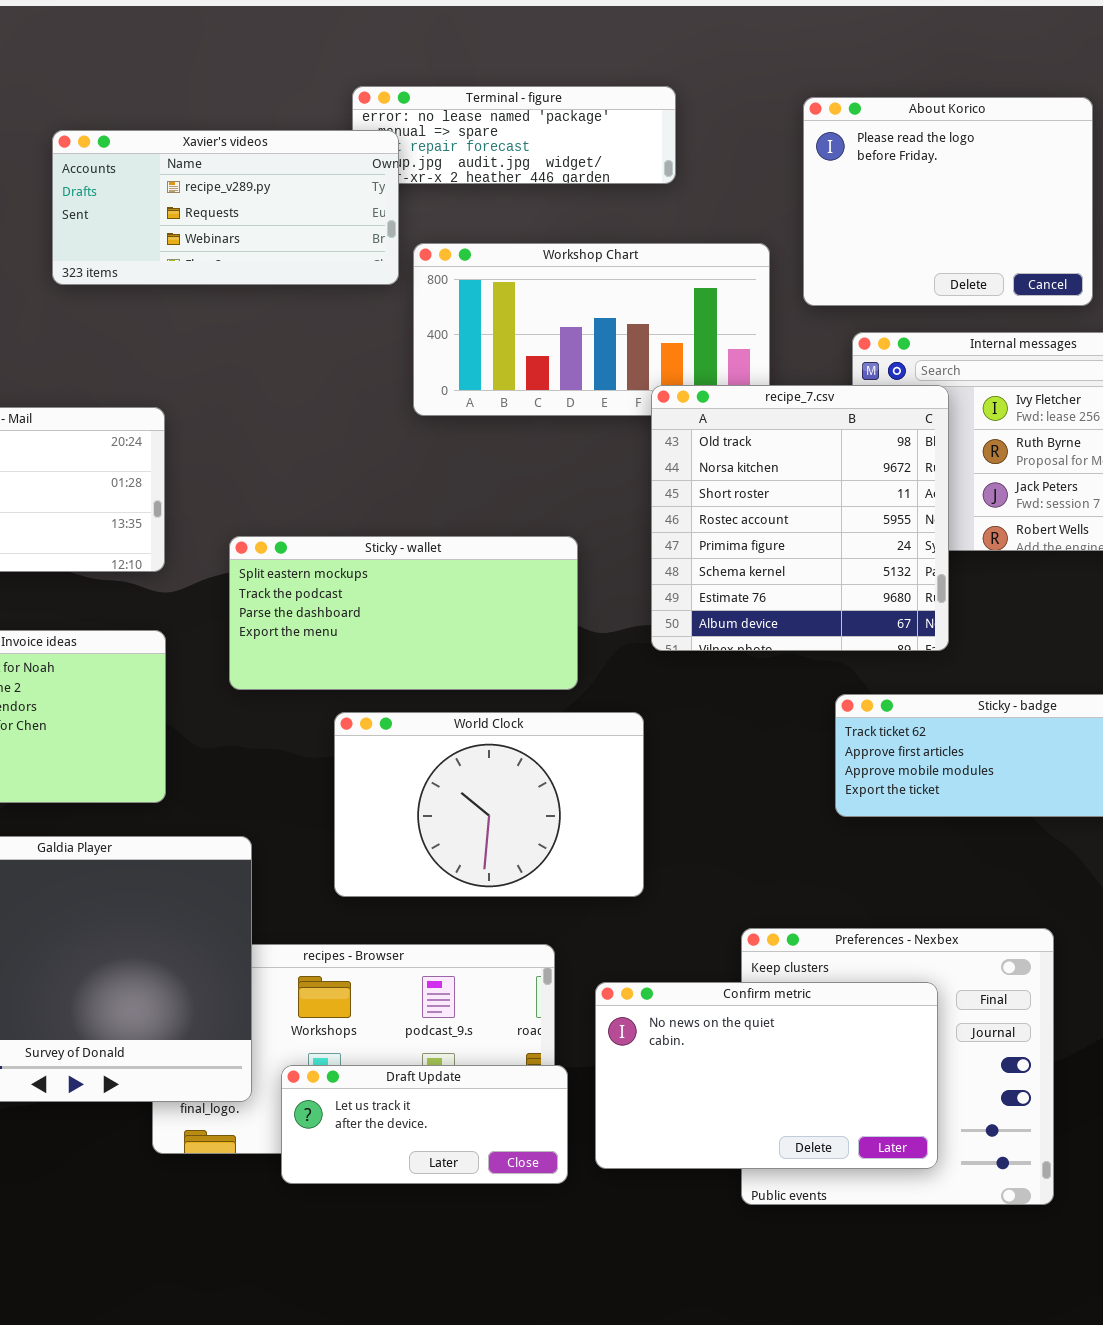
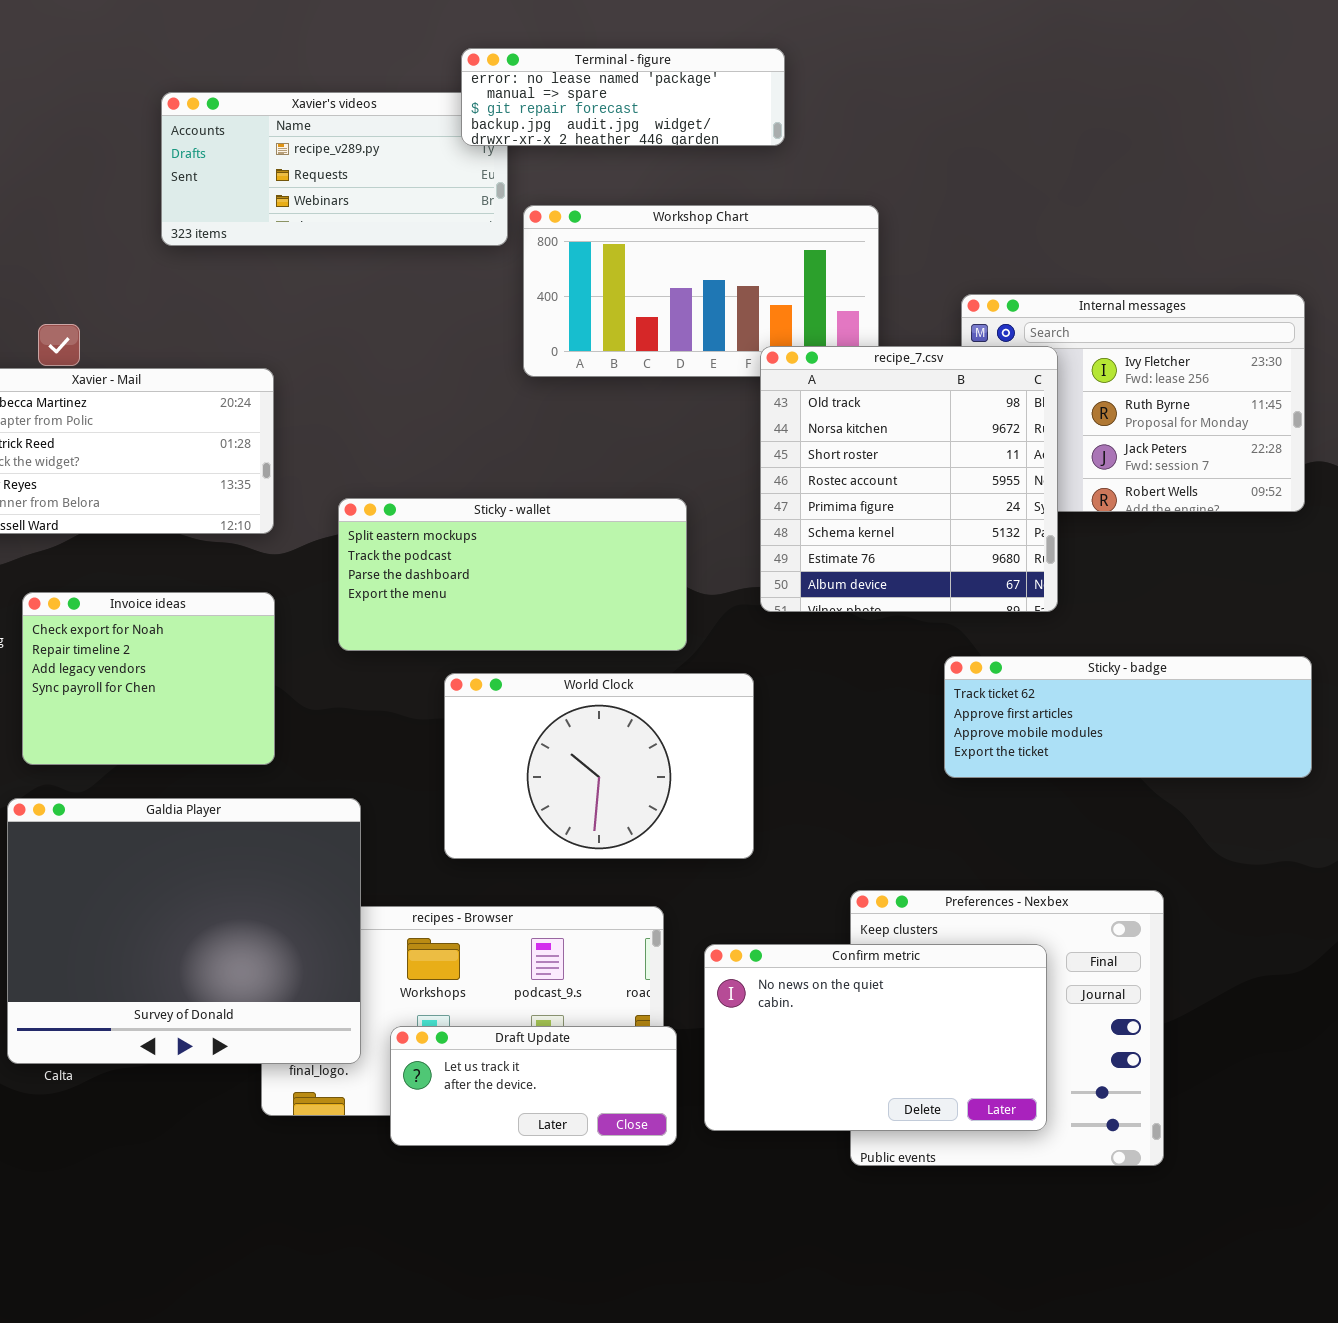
Terminal - figure: [352,86,676,184] -> [461,48,785,146], raised
About Korico: [803,97,1093,306] -> none, closed

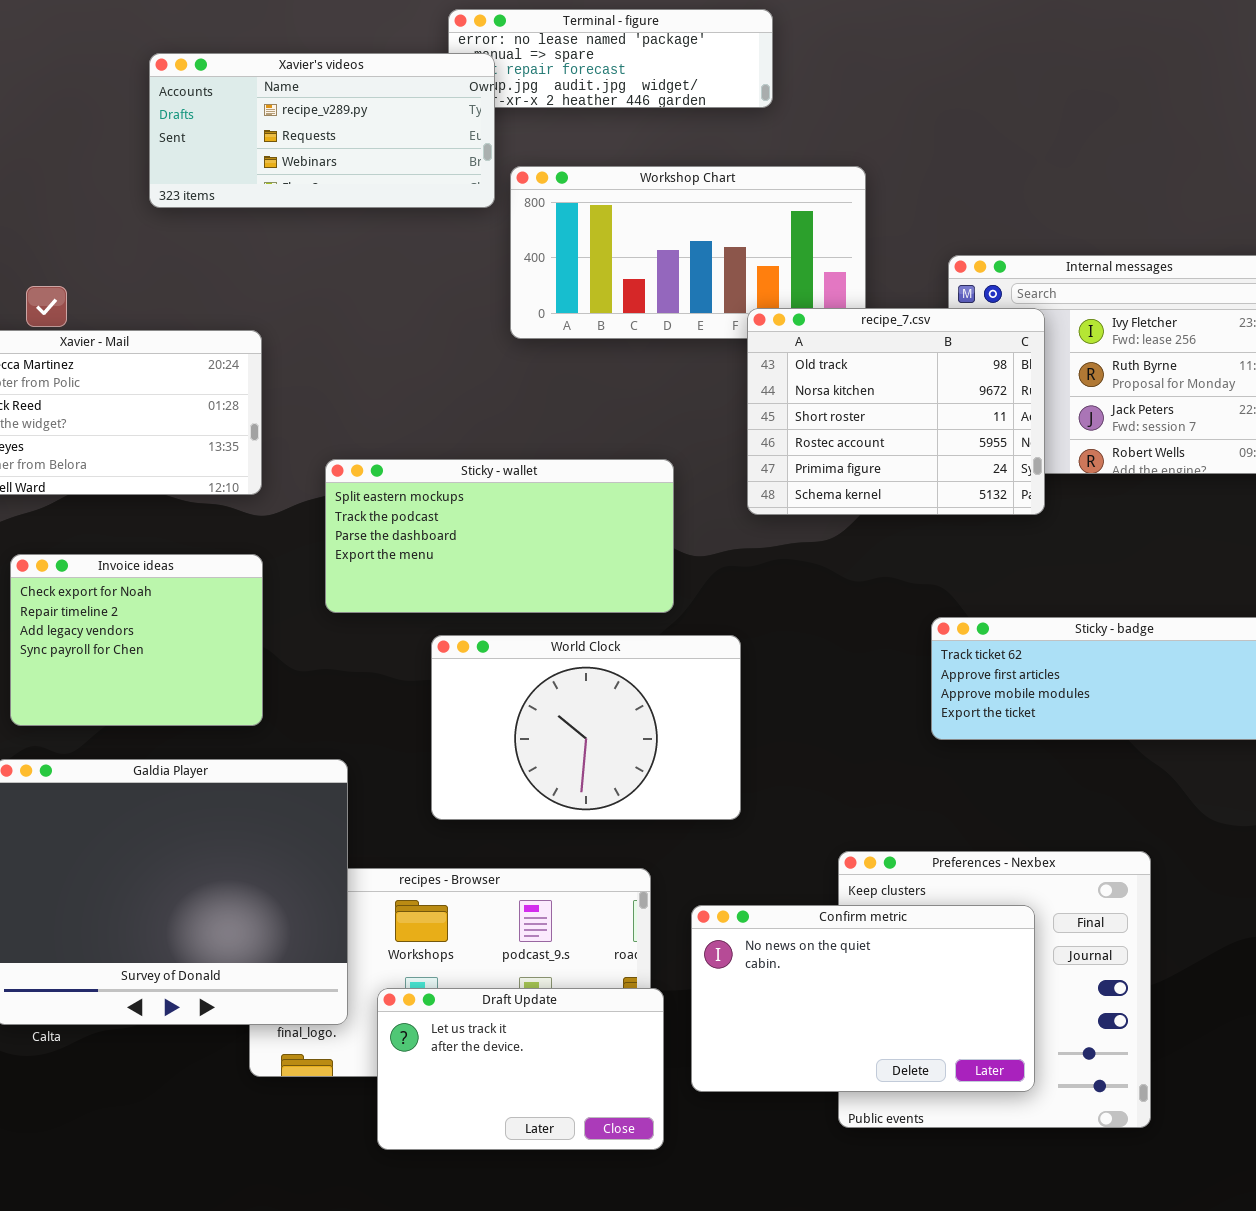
Xavier's videos: [161,92,508,246] -> [149,53,495,208], raised
recipe_7.csv: [760,346,1058,612] -> [747,308,1045,515], resized
Draft Update: [390,1026,677,1146] -> [377,988,664,1150], resized

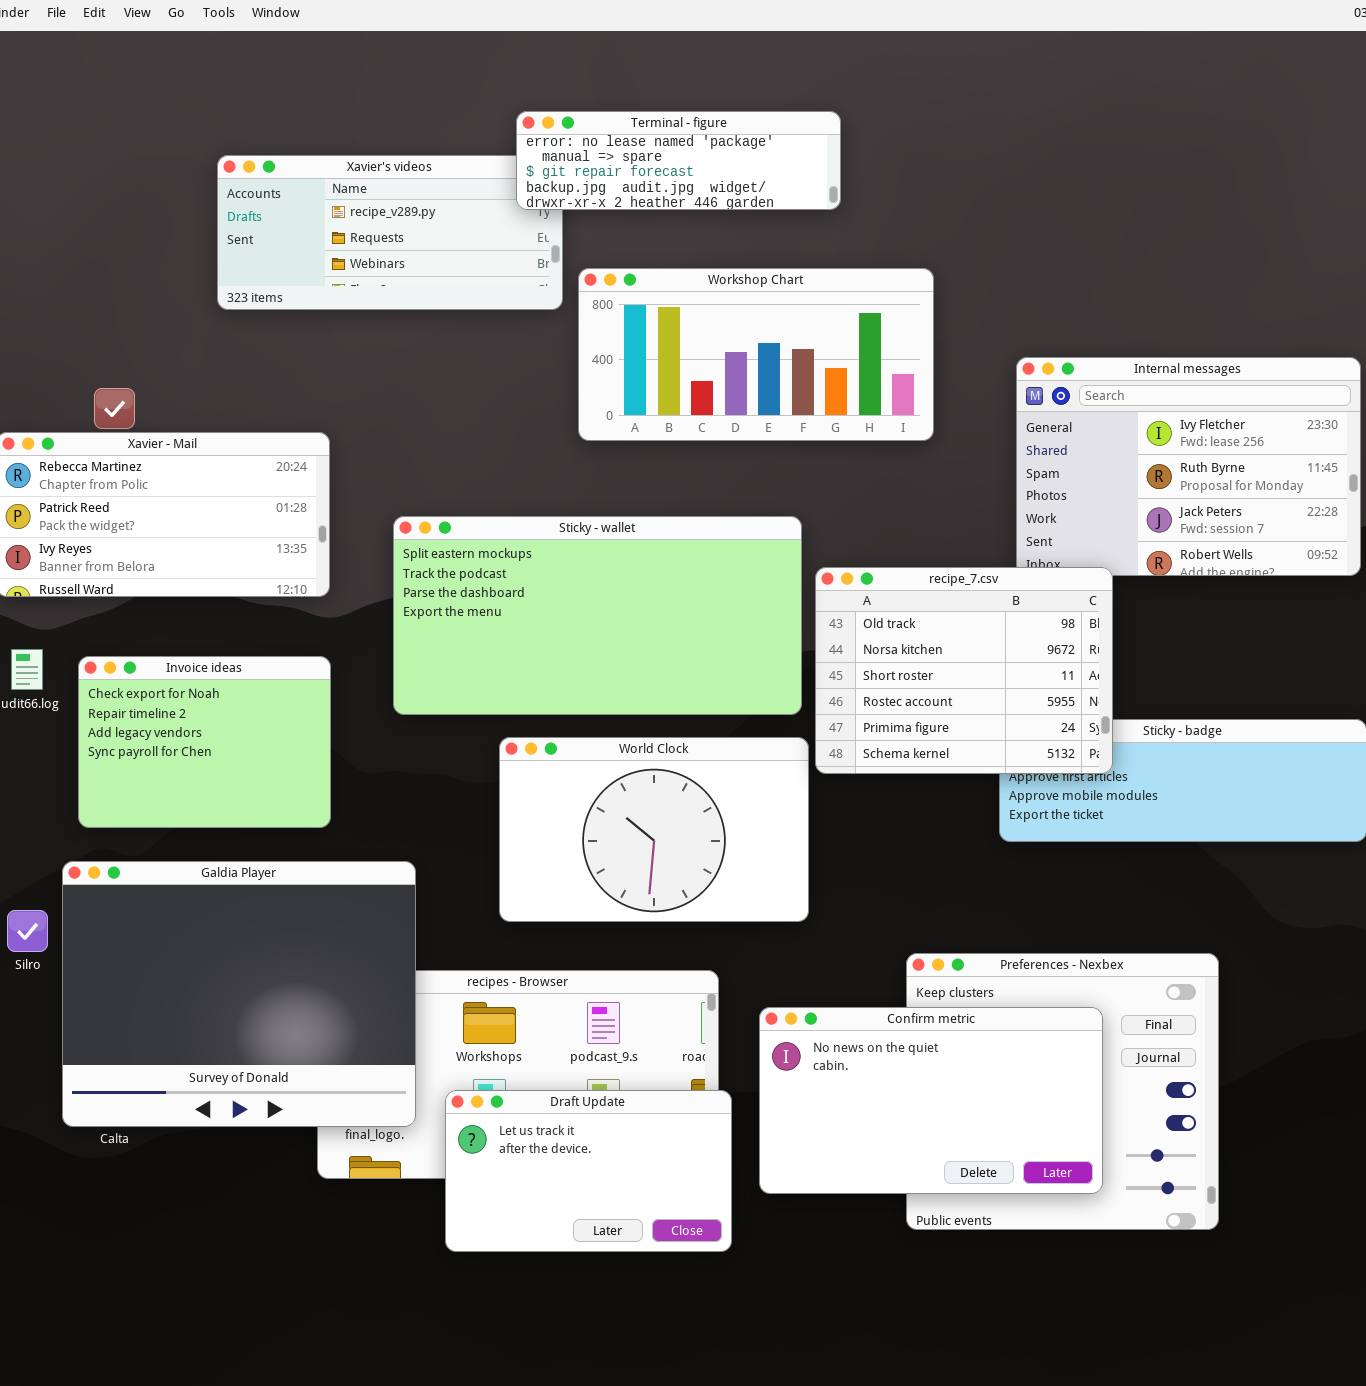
Terminal - figure: [448,9,773,108] -> [516,111,841,210], raised
recipe_7.csv: [747,308,1045,515] -> [815,567,1113,774], moved
Sticky - wallet: [325,459,674,613] -> [393,516,802,715], resized

